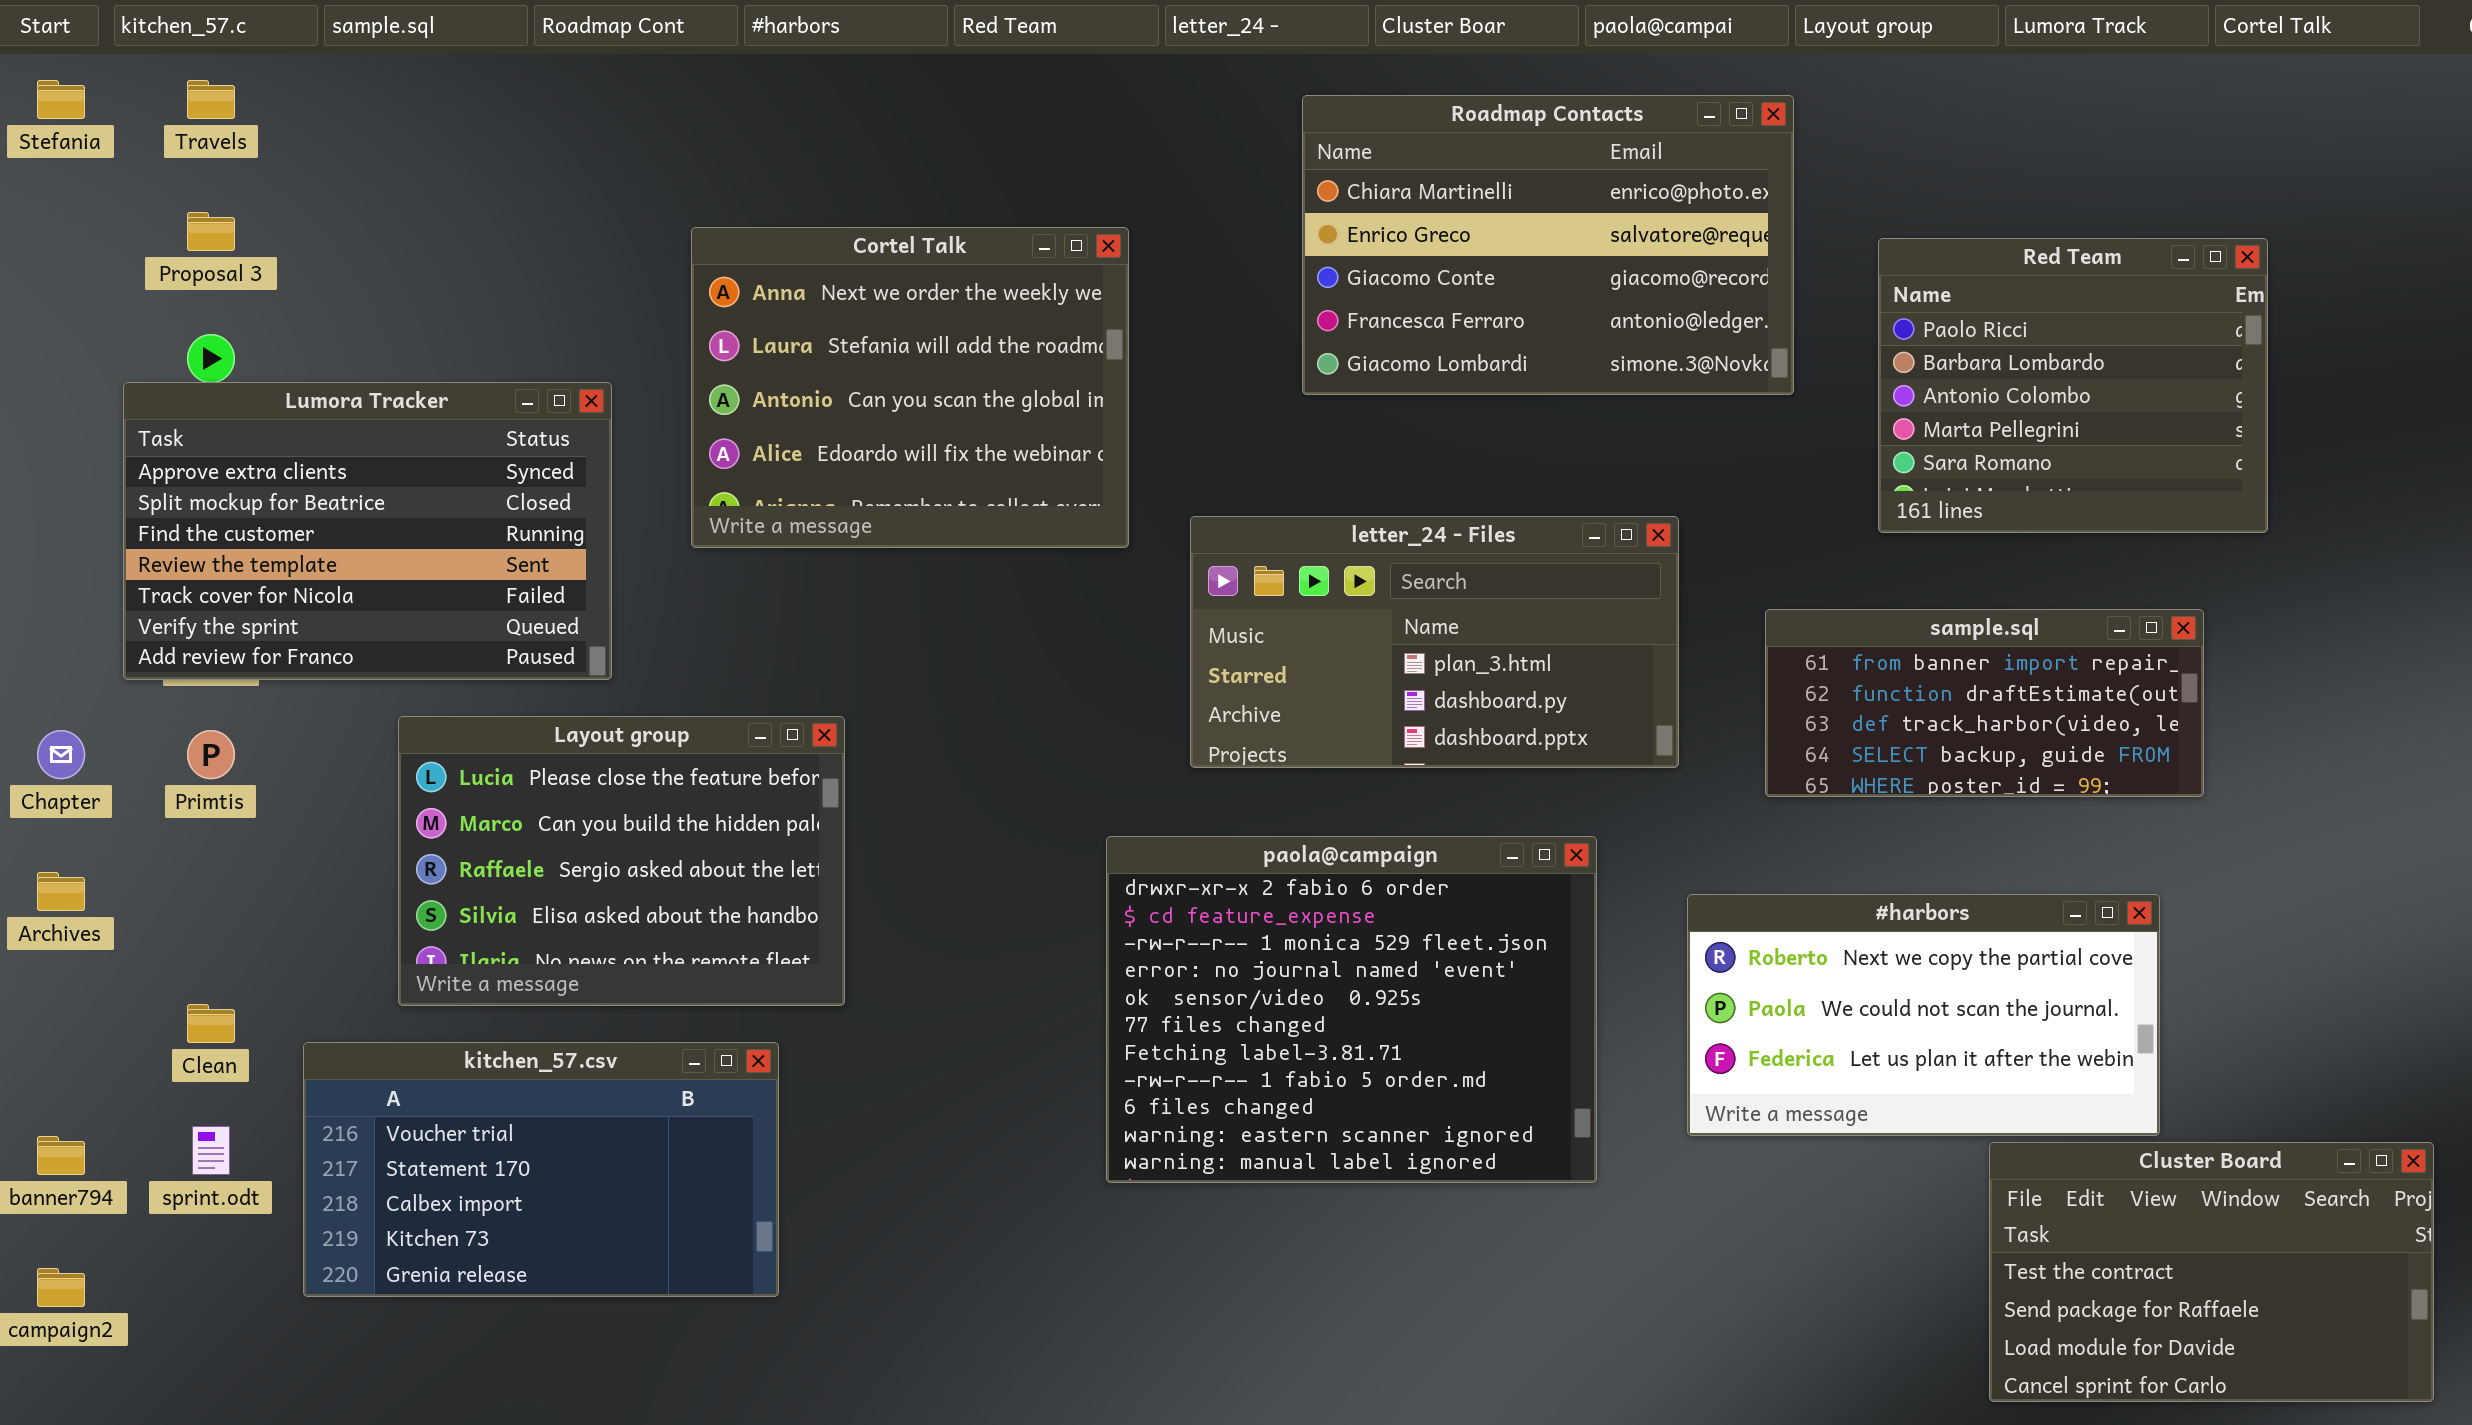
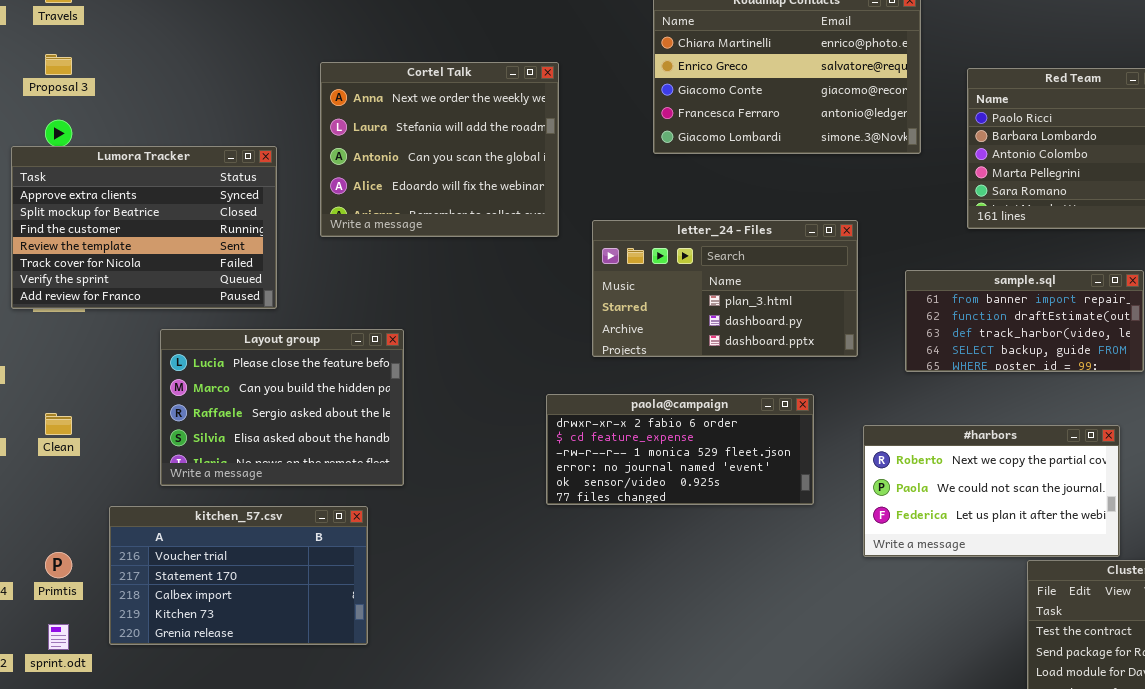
Primtis: [187,730,235,779] -> [45,552,72,578], moved
paola@campaign: [1106,836,1597,1183] -> [546,394,814,505], resized
Clean: [187,1004,235,1043] -> [45,413,72,435], moved
sprint.odt: [192,1126,230,1175] -> [48,624,69,650], moved

